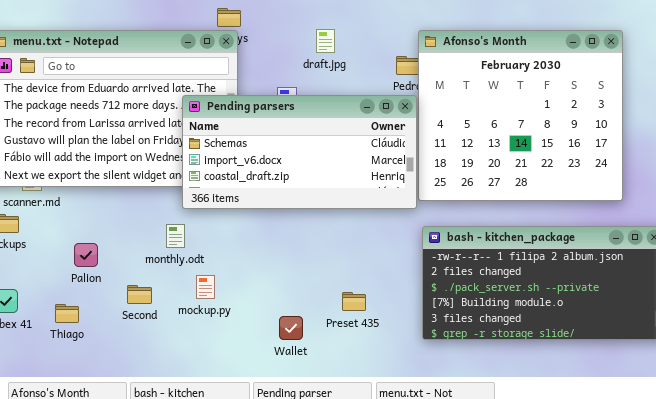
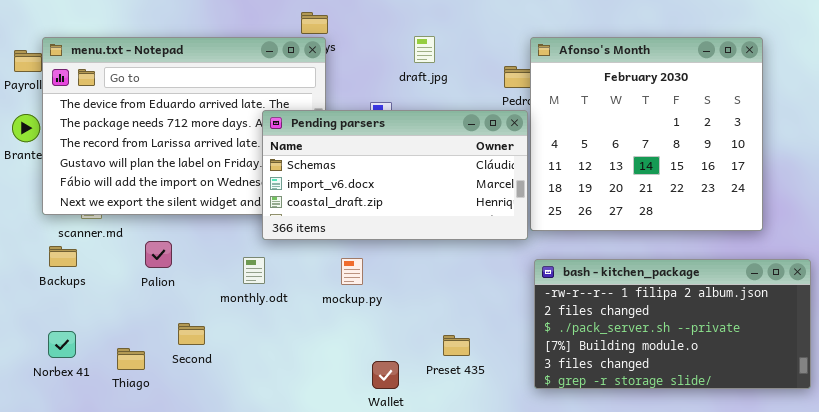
Palion: [74,243,98,267] -> [145,241,172,268], moved
mockup.py: [196,275,215,299] -> [341,258,363,285], moved
Second: [127,285,152,304] -> [178,323,205,345], moved

